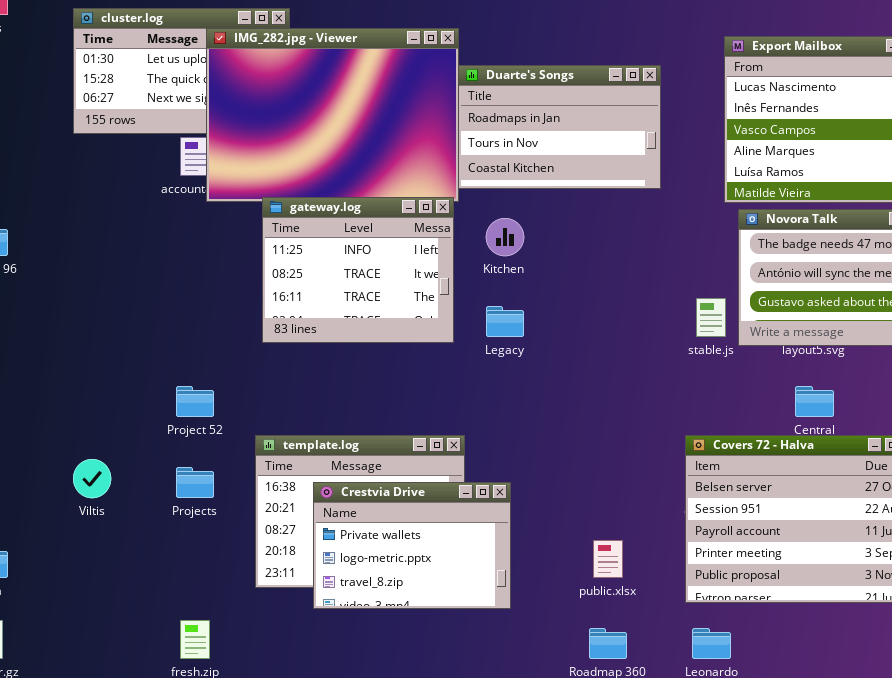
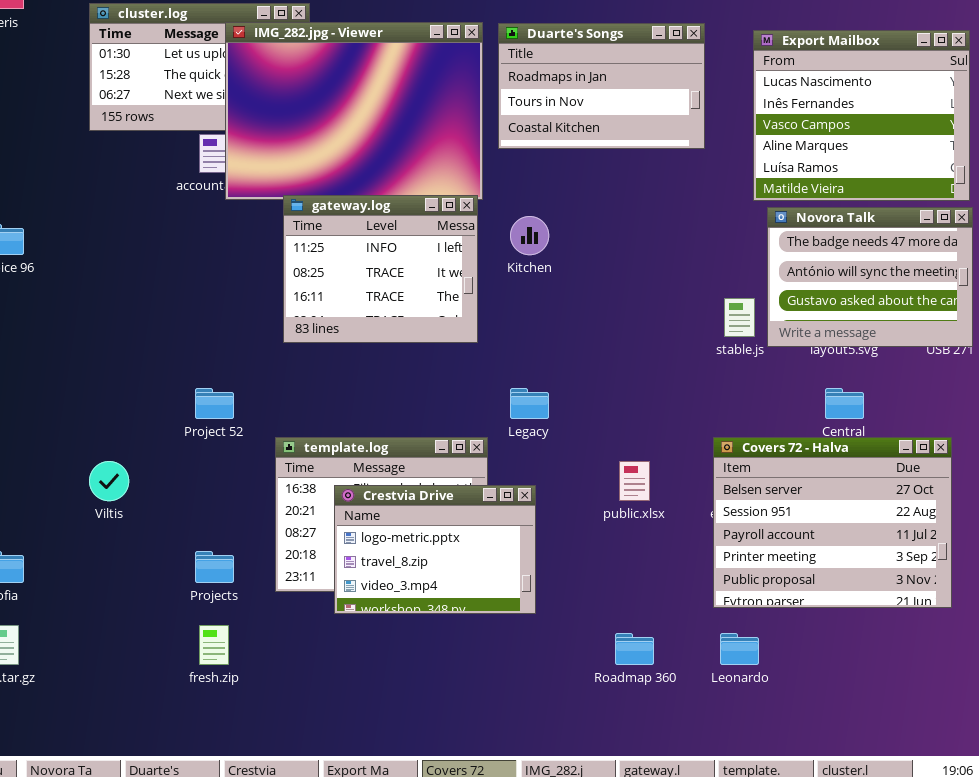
Duarte's Songs: [458,65,661,189] -> [498,23,705,149], moved
Legacy: [486,306,524,337] -> [510,388,549,419], moved
Projects: [176,467,214,498] -> [195,551,234,583], moved
Crestvia Drive: [313,482,511,609] -> [334,485,536,614], scrolled down 1 row
public.xlsx: [593,540,623,578] -> [619,461,650,501], moved

